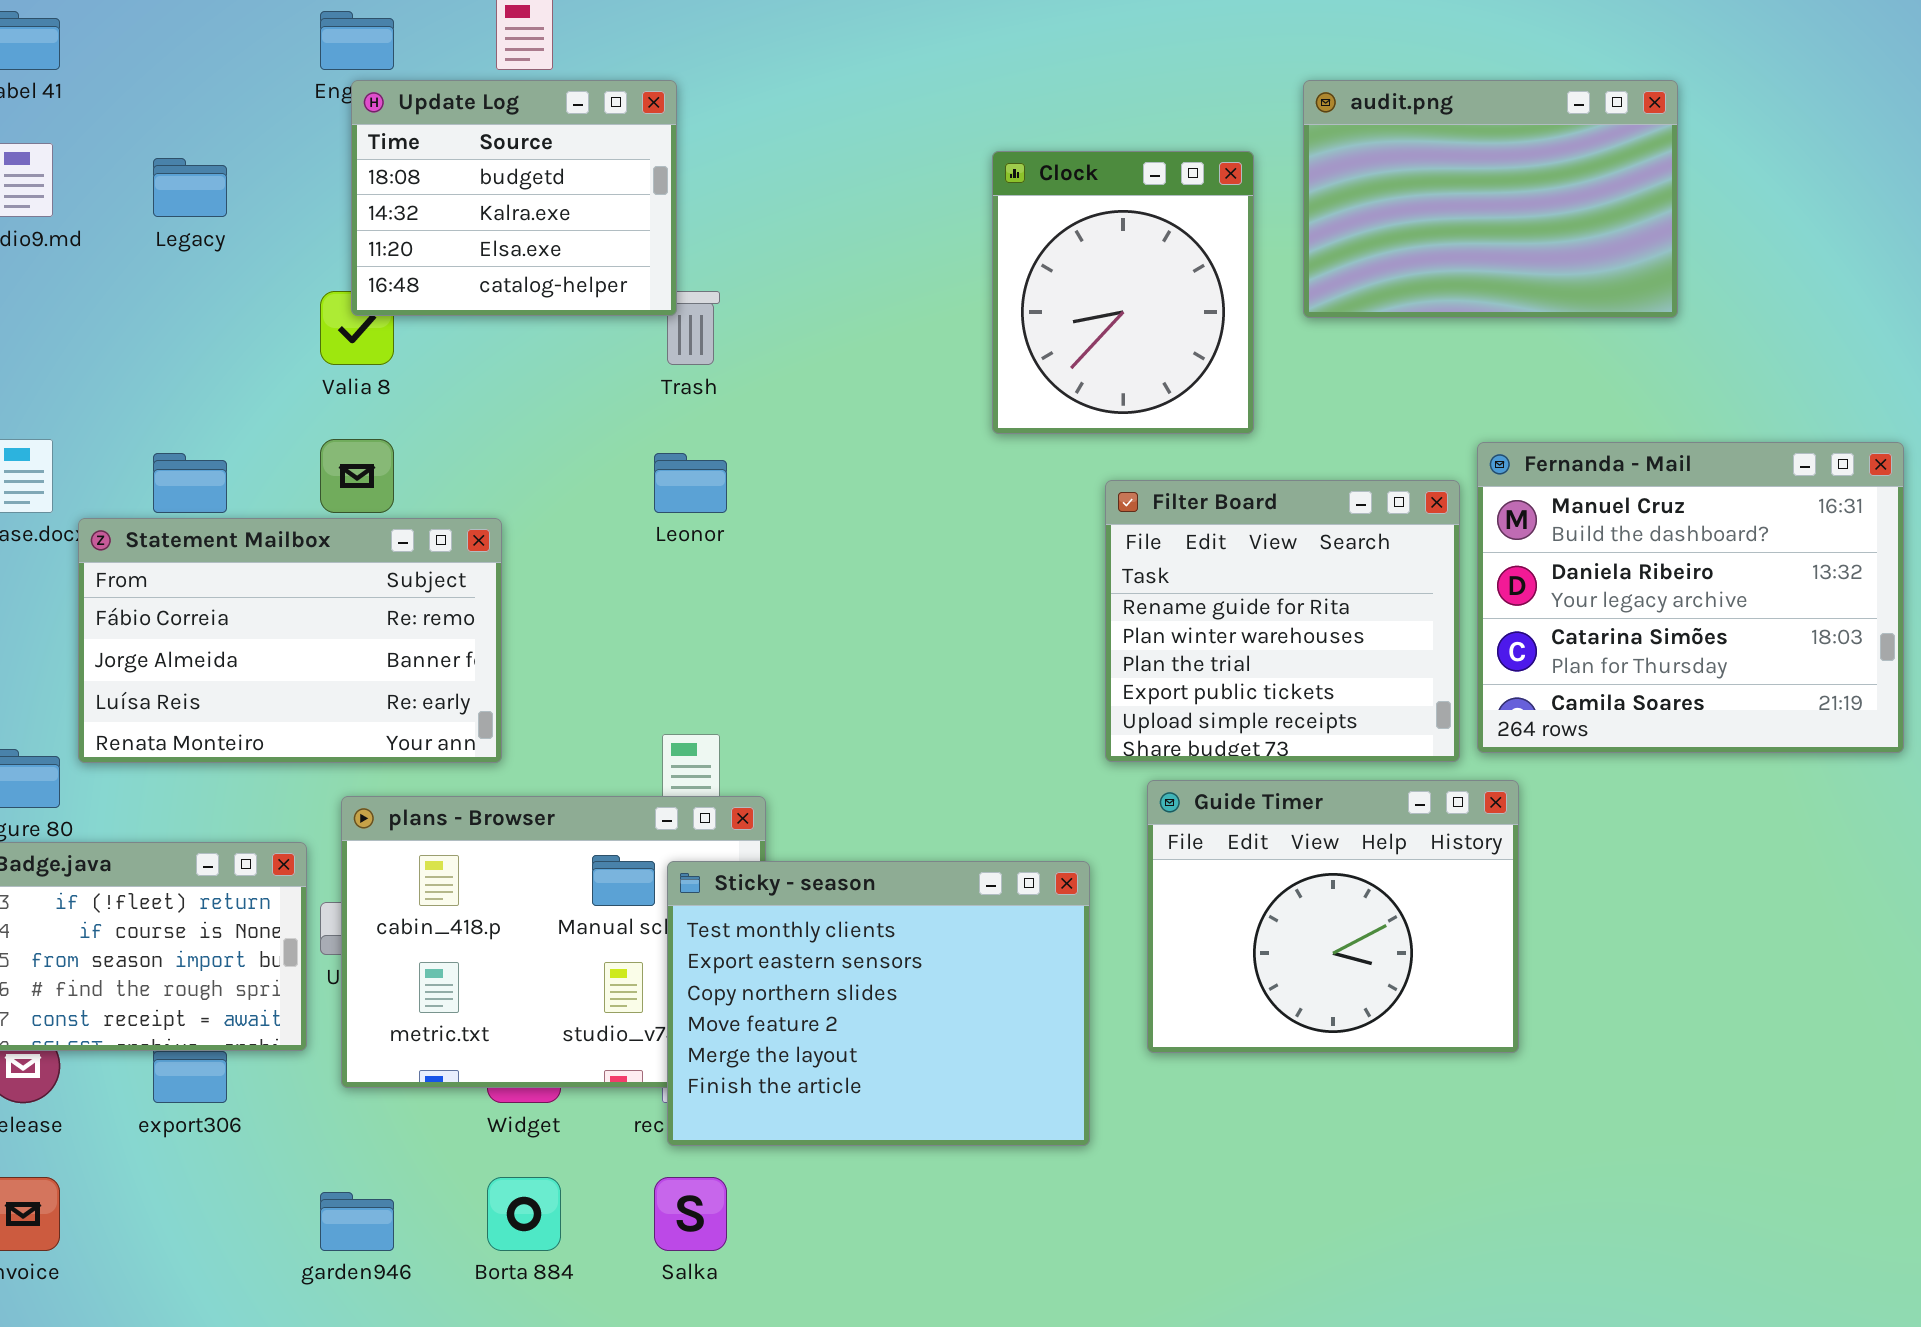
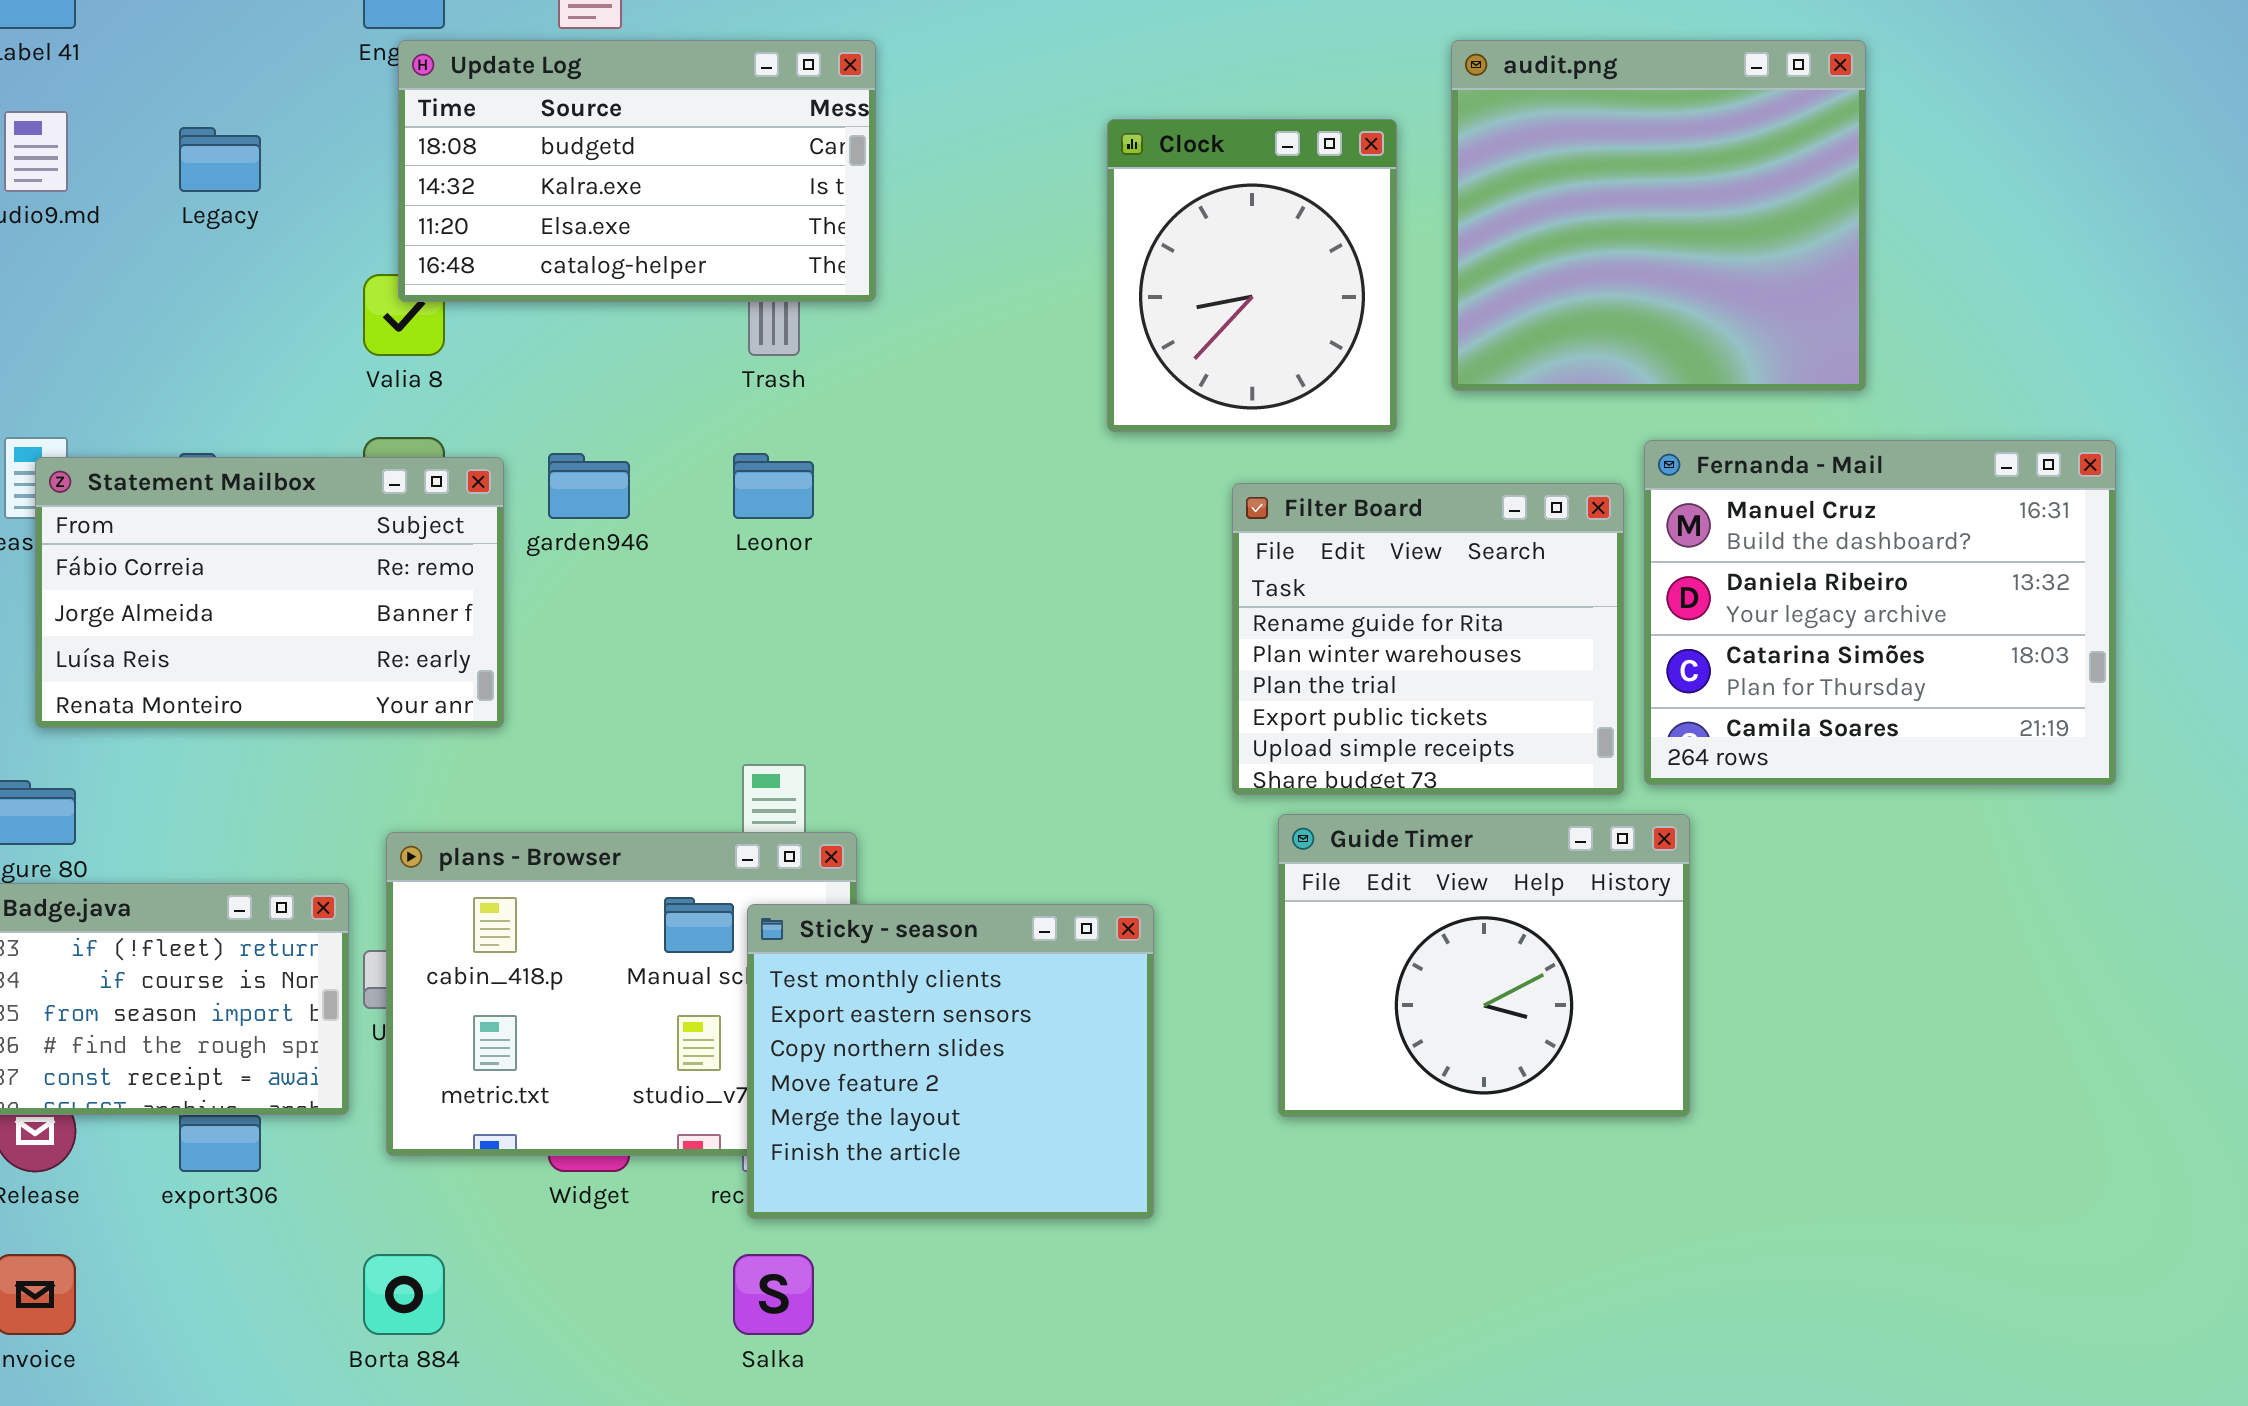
Update Log: [351,80,677,316] -> [398,40,876,302], resized
audit.png: [1303,80,1678,318] -> [1451,40,1866,391], resized
Statement Mailbox: [78,518,502,763] -> [35,457,504,728], moved
Sticky - season: [667,861,1090,1146] -> [747,904,1154,1219], resized
Borta 884: [487,1177,561,1251] -> [363,1254,445,1335], moved
garden946: [320,1192,394,1251] -> [548,453,630,519], moved

